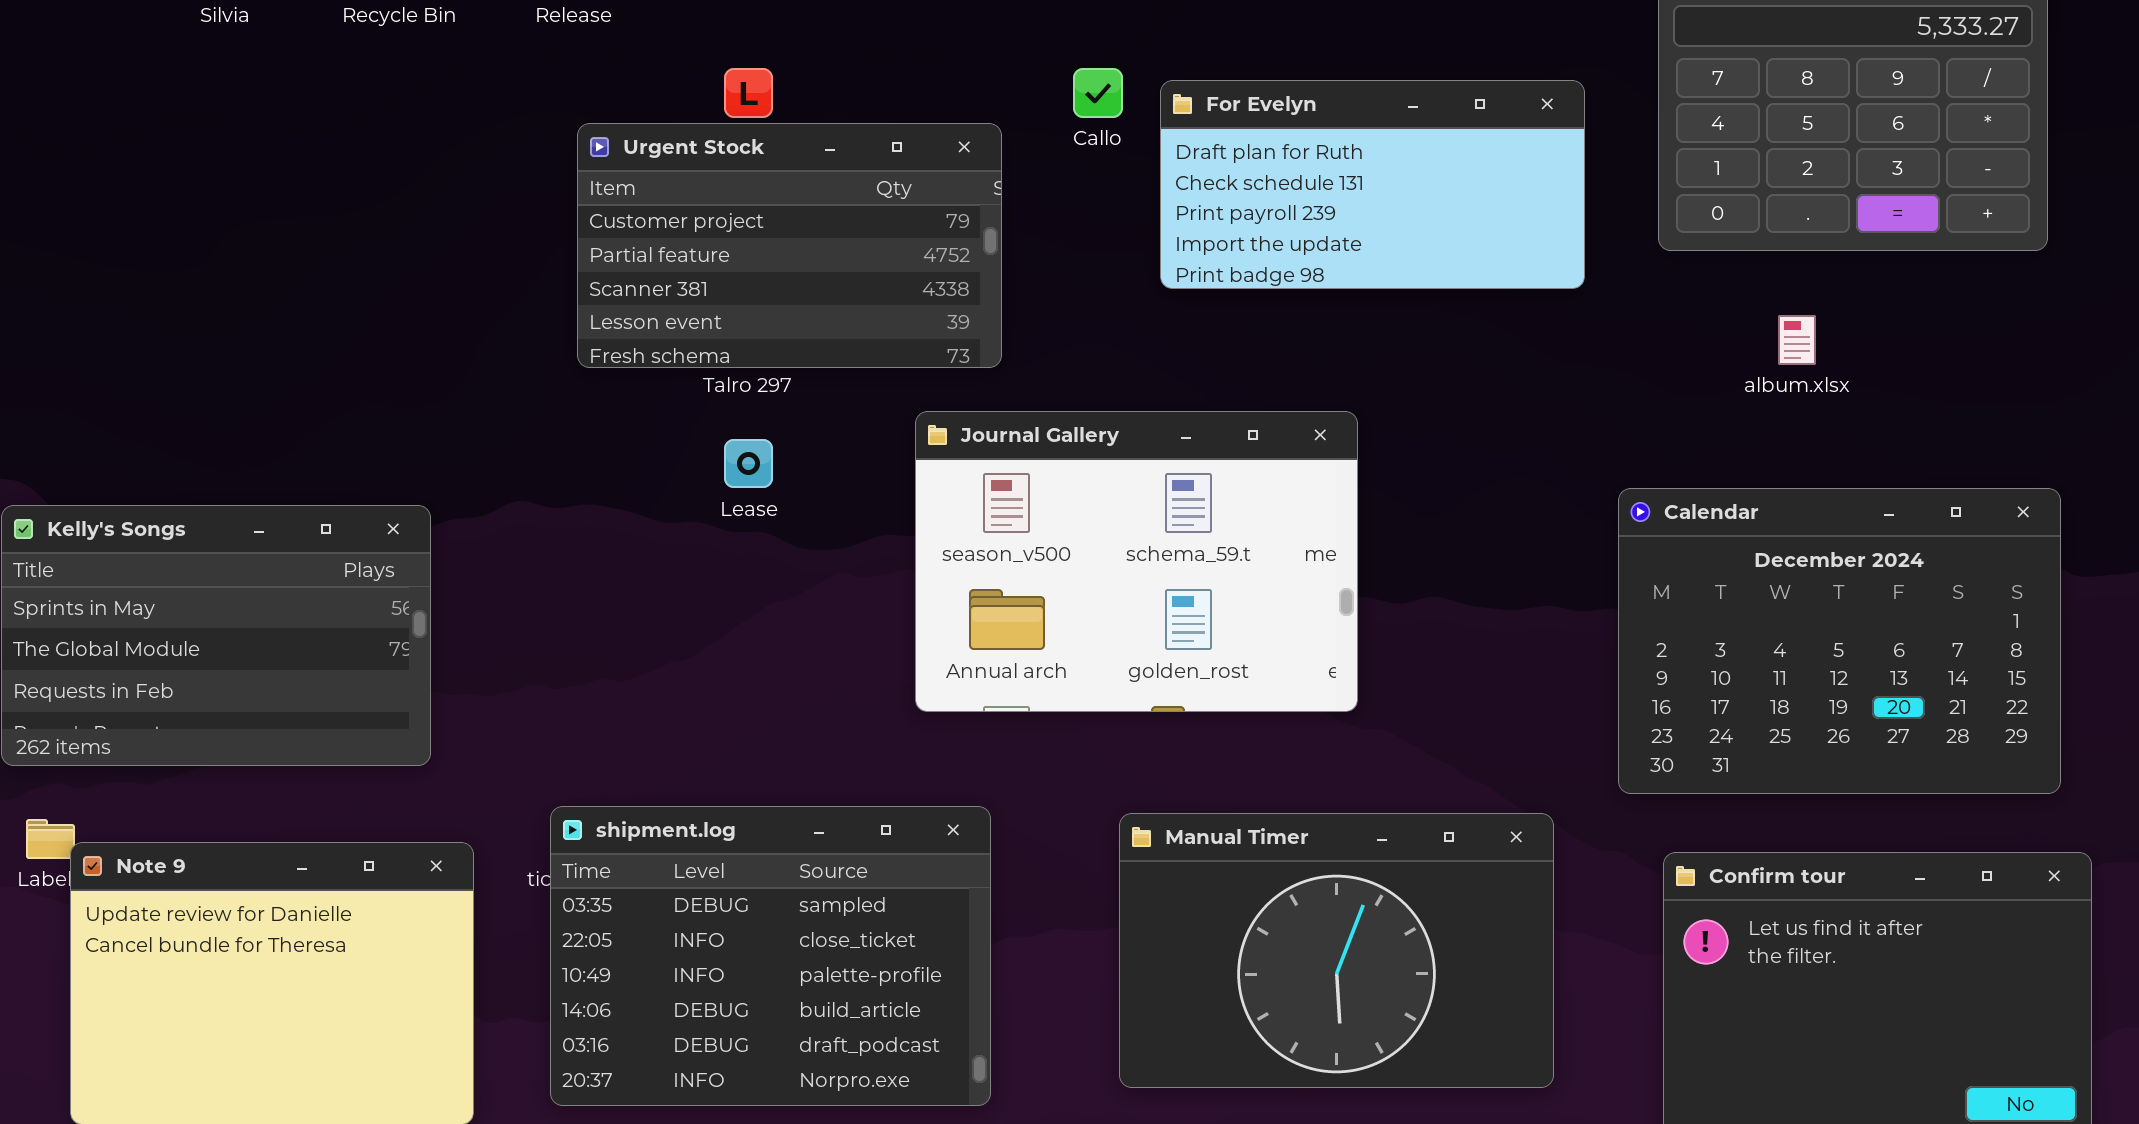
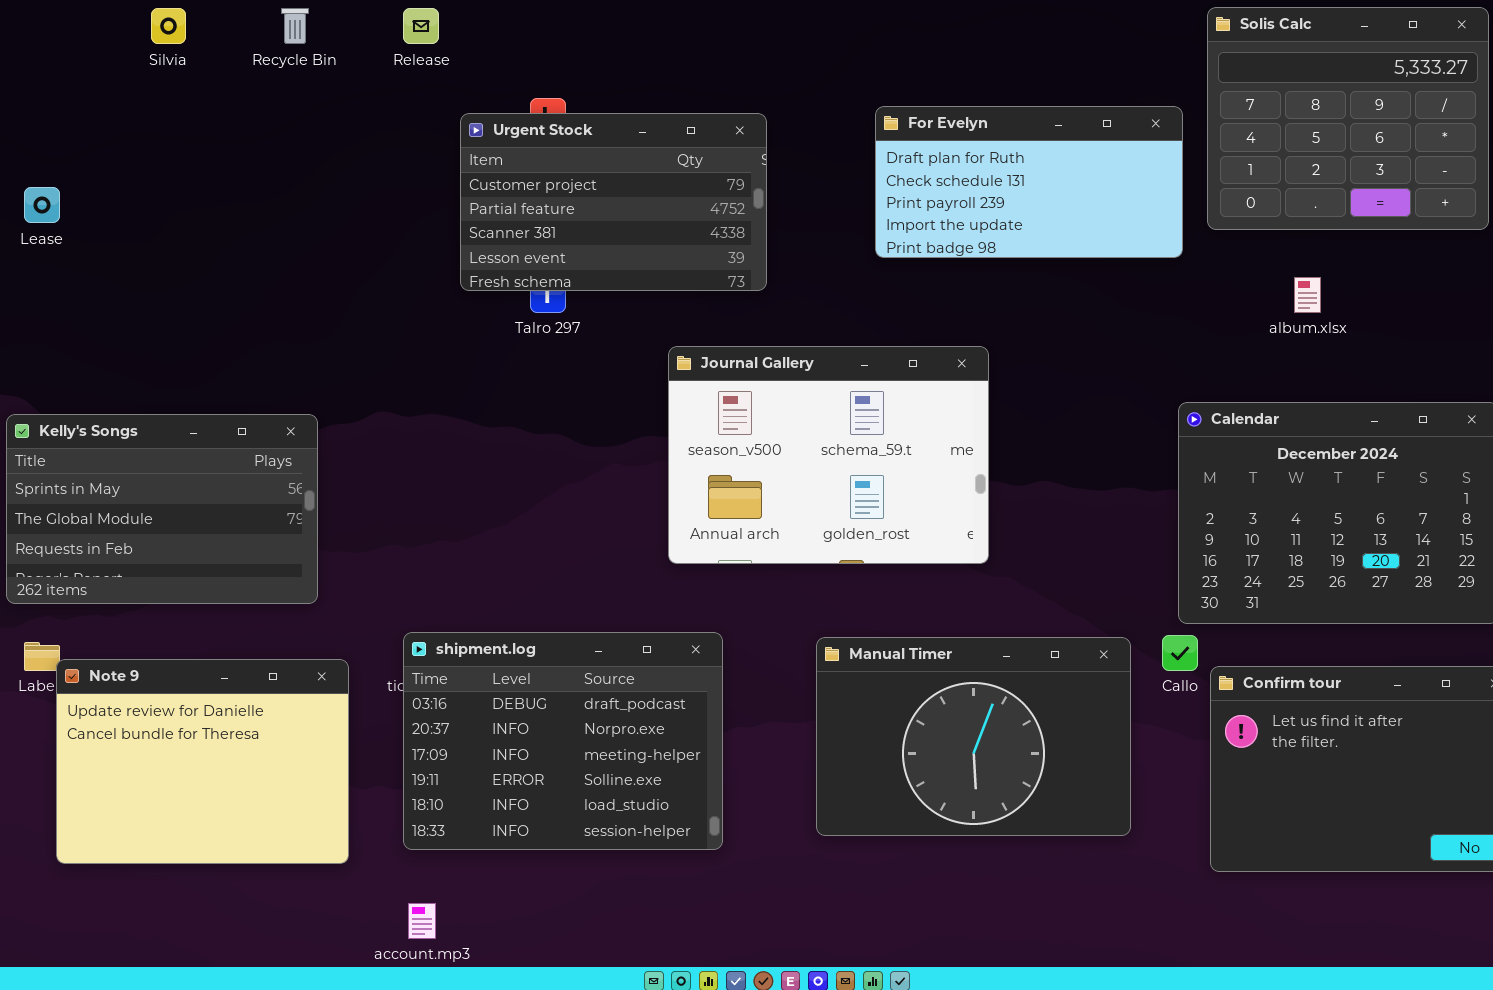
Callo: [1073,68,1123,118] -> [1162,635,1198,671], moved
For Evelyn: [1160,80,1585,289] -> [875,106,1183,258], moved
Urgent Stock: [577,123,1002,368] -> [460,113,767,291], moved
Lease: [724,439,773,488] -> [24,187,60,223], moved
shipment.log: [550,806,991,1106] -> [403,632,723,850], scrolled down 4 rows

